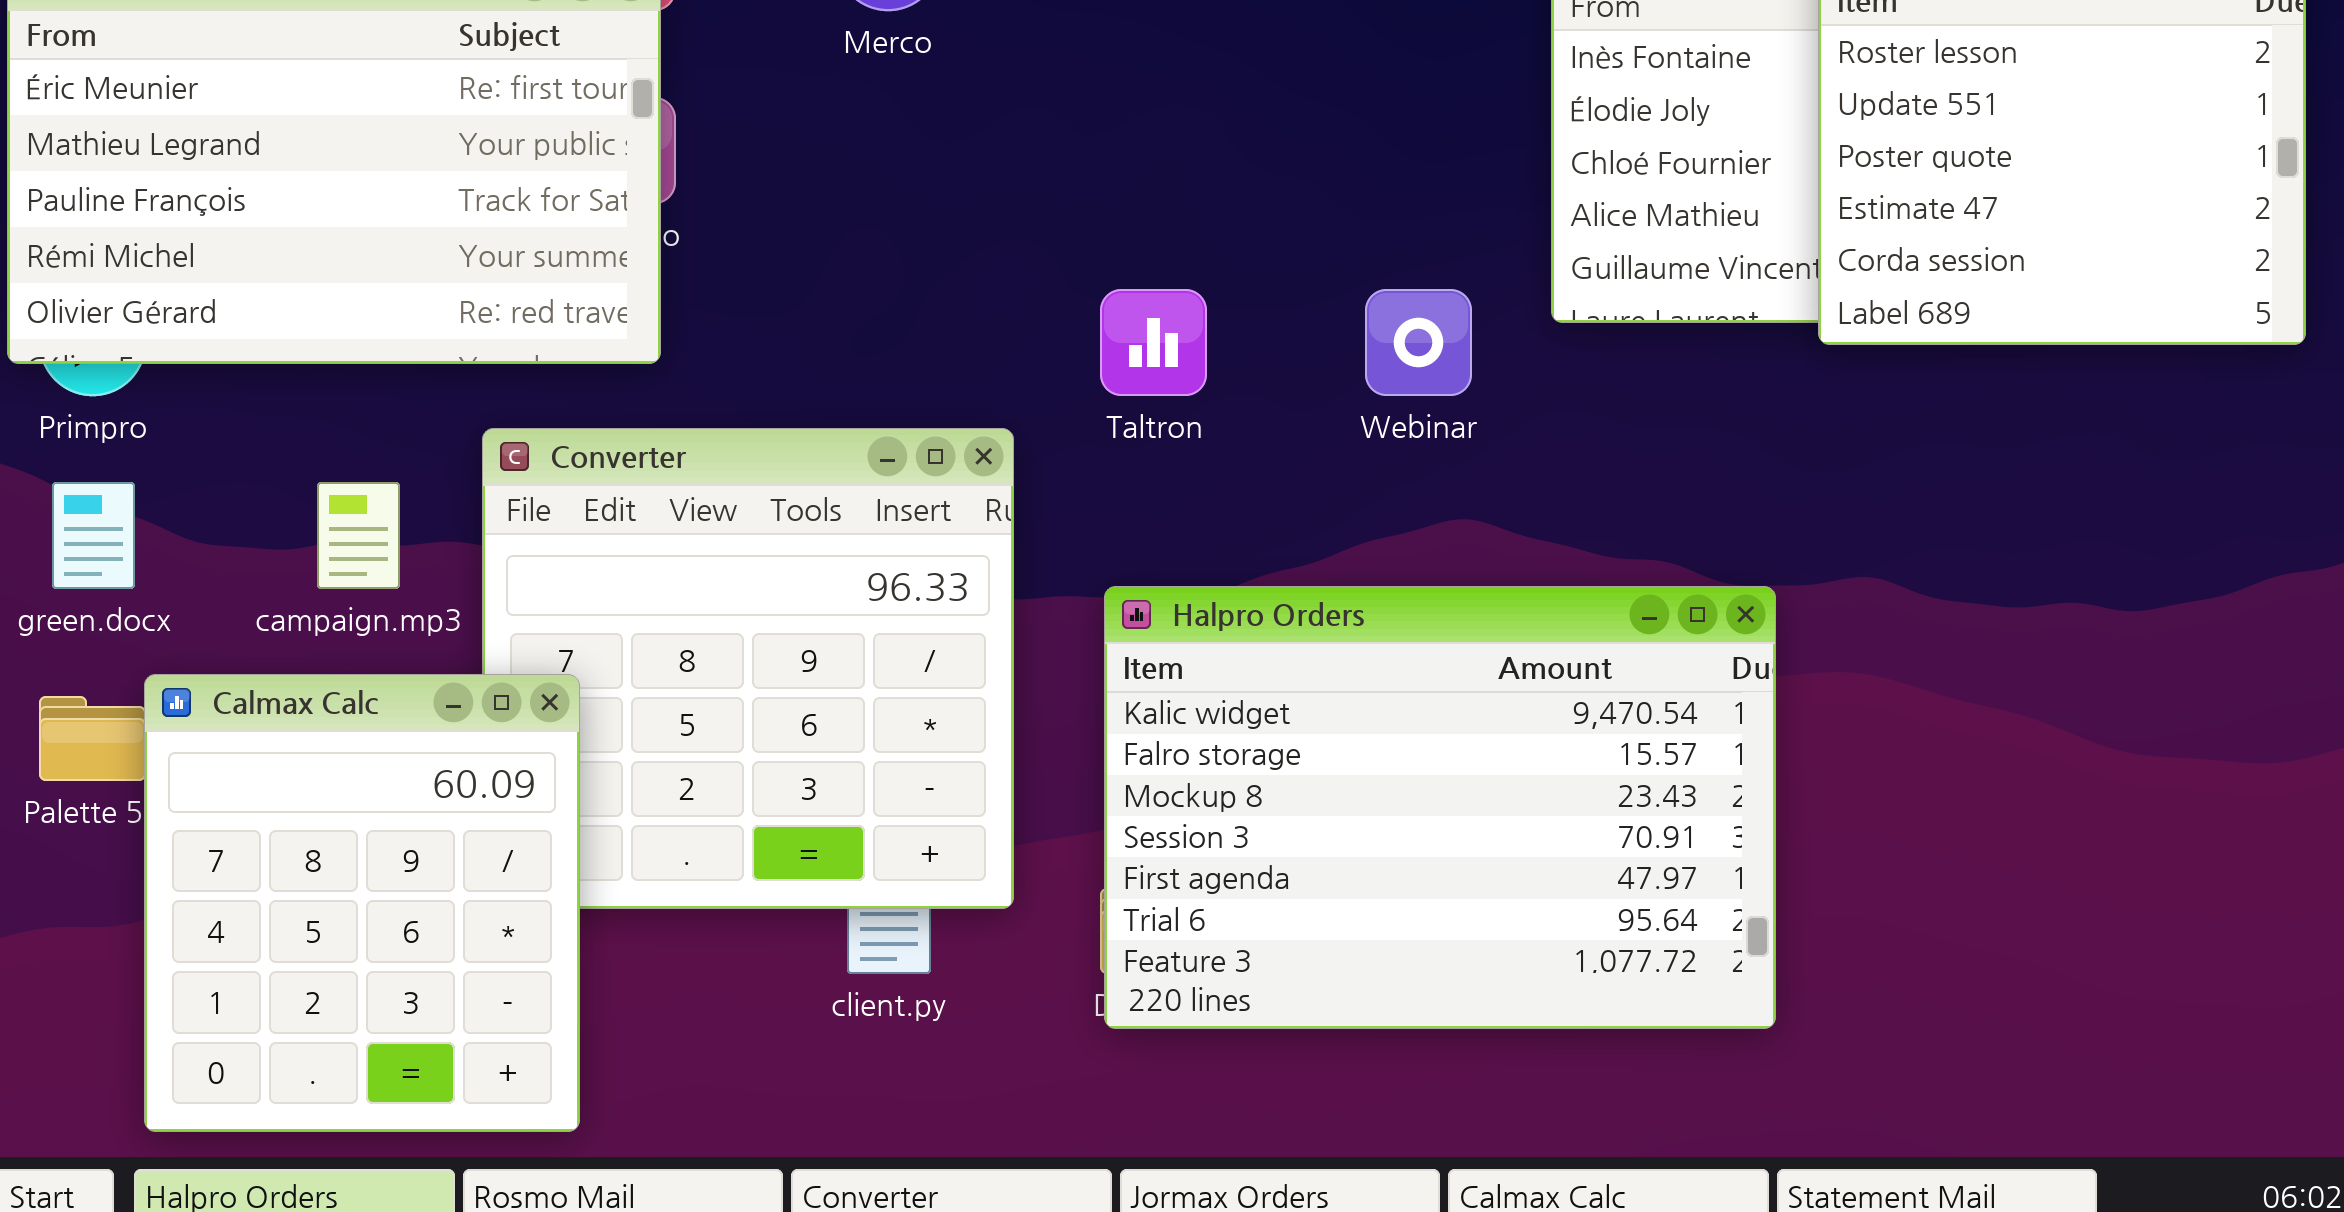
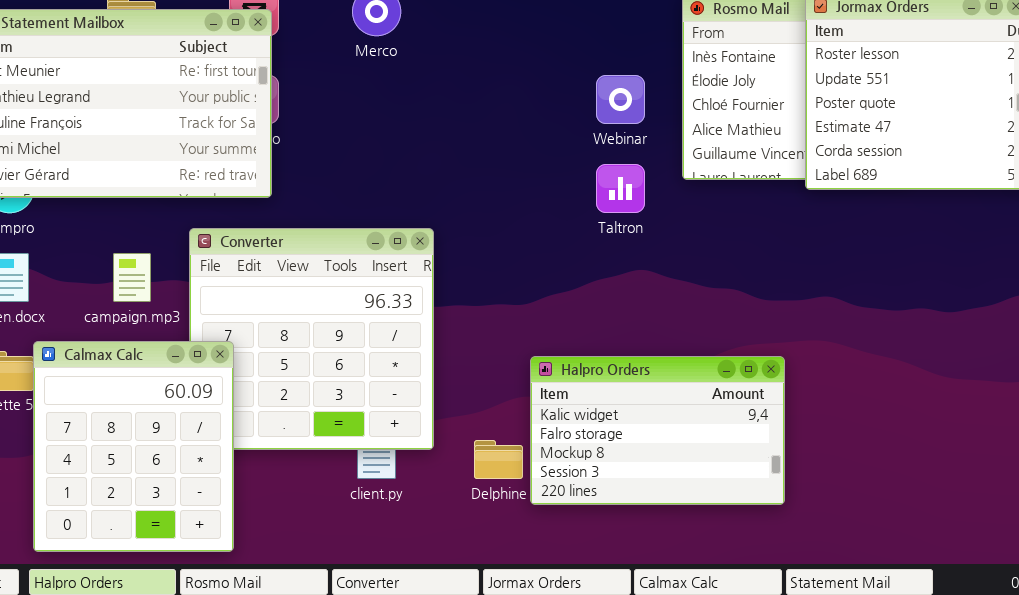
Taltron: [1100,289,1207,396] -> [596,164,645,213], moved
Webinar: [1365,289,1472,396] -> [596,75,645,124], moved
Halpro Orders: [1104,586,1776,1029] -> [530,356,785,505], resized

